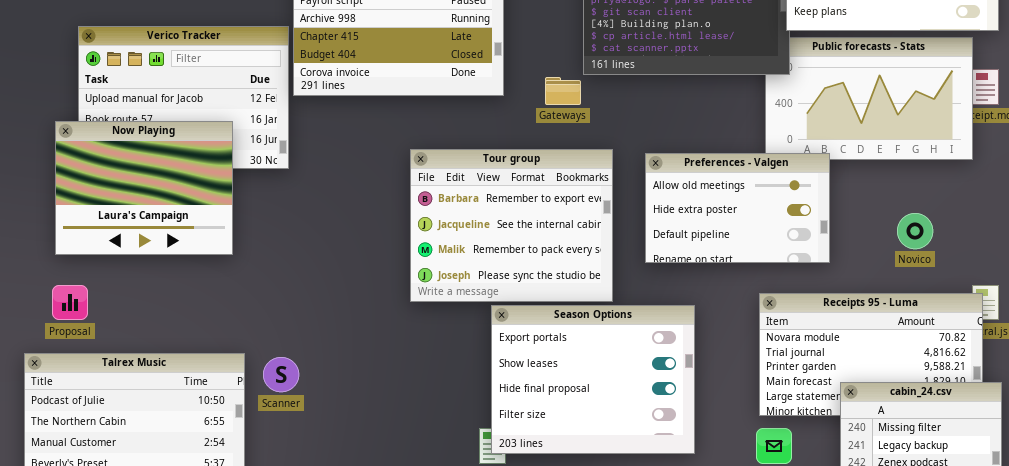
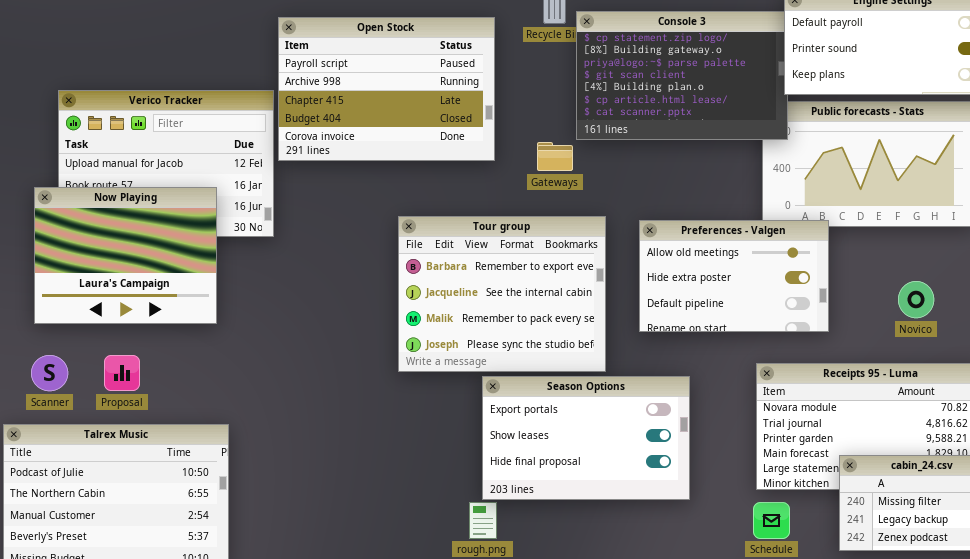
Proposal: [52,285,88,320] -> [104,355,140,391], moved
Season Options: [491,305,695,454] -> [482,376,690,500], resized
Scanner: [263,357,299,392] -> [31,355,68,391], moved

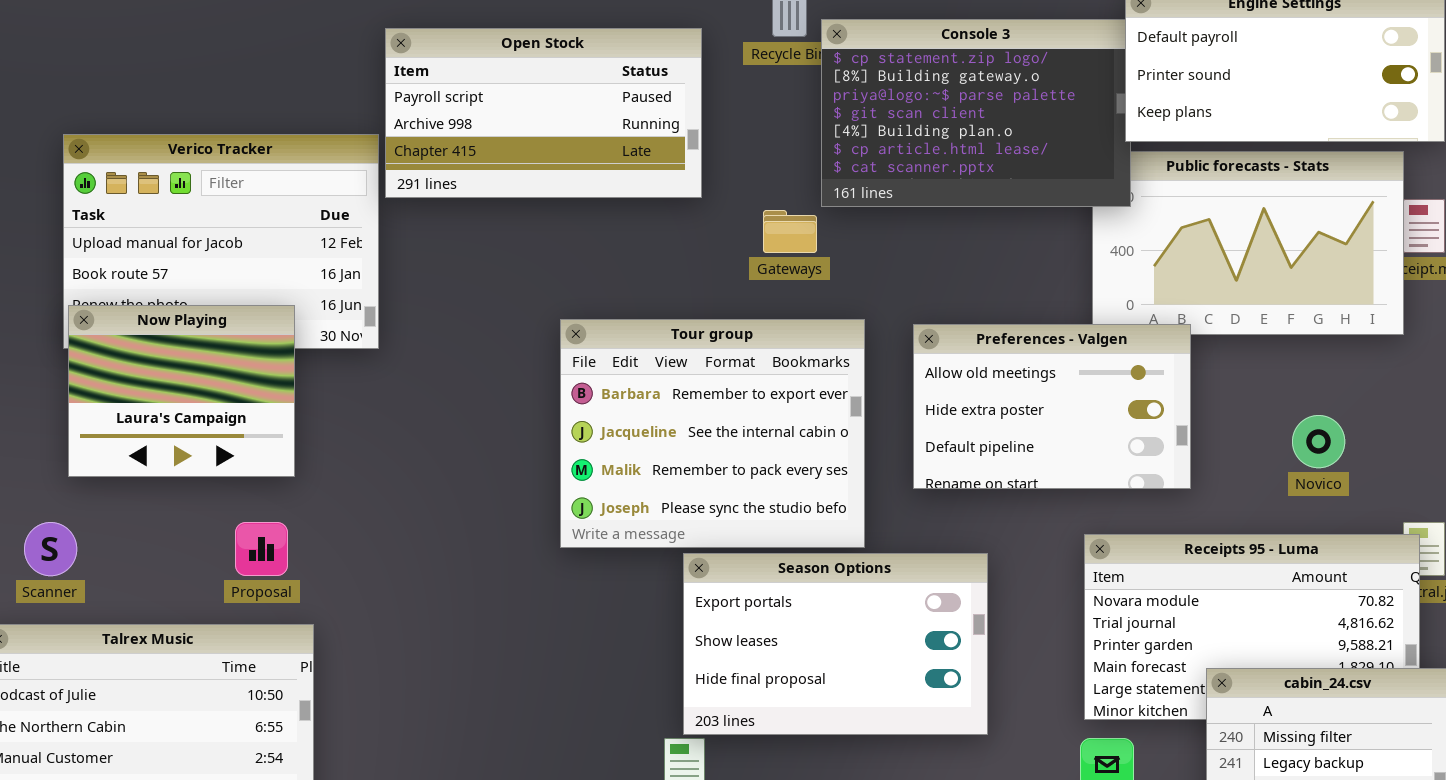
Open Stock: [278,17,495,161] -> [385,28,702,198], resized
Now Playing: [34,187,217,324] -> [68,305,295,477], resized
Proposal: [104,355,140,391] -> [235,522,288,576], moved

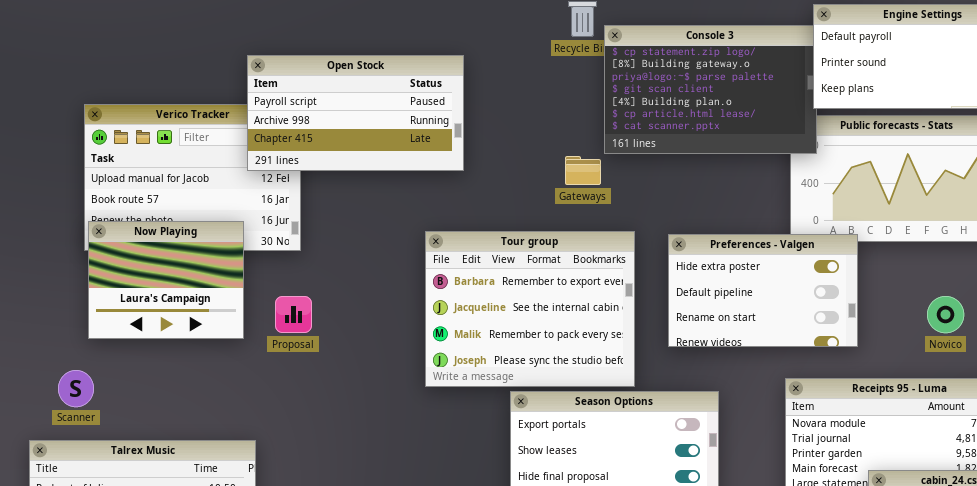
Open Stock: [385,28,702,198] -> [247,55,464,171], moved
Preferences - Valgen: [913,324,1191,489] -> [668,234,858,347], scrolled down 1 row
Proposal: [235,522,288,576] -> [275,296,312,333], moved

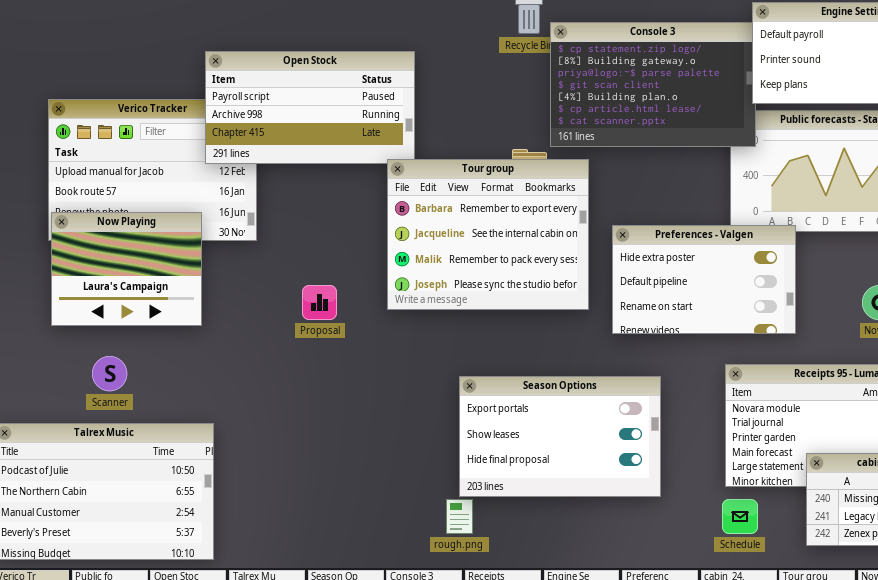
Tour group: [425,231,635,387] -> [387,159,589,310], moved
Proposal: [275,296,312,333] -> [302,285,337,320], moved
Scanner: [58,370,94,407] -> [92,356,127,391], moved

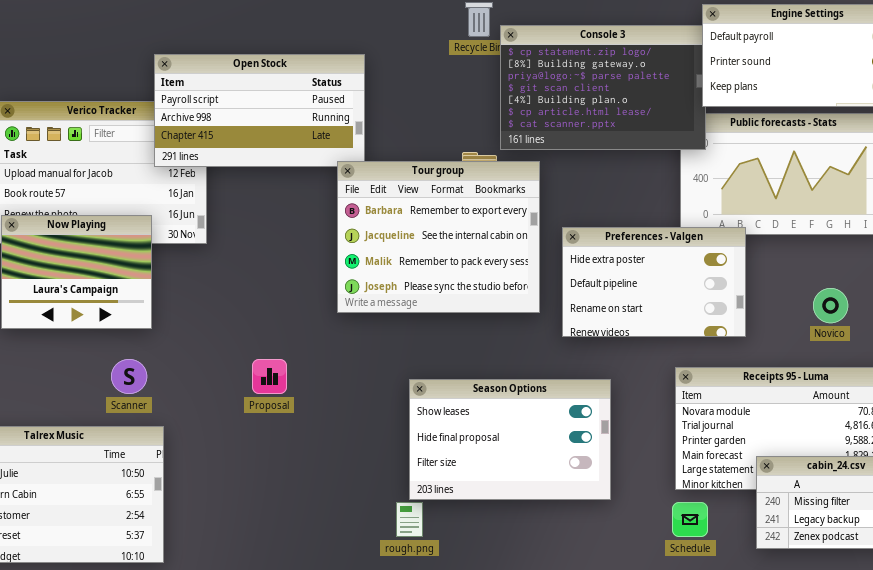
Proposal: [302,285,337,320] -> [252,359,287,394], moved
Scanner: [92,356,127,391] -> [111,359,147,394], moved
Season Options: [459,376,661,497] -> [409,379,611,500], scrolled down 1 row

